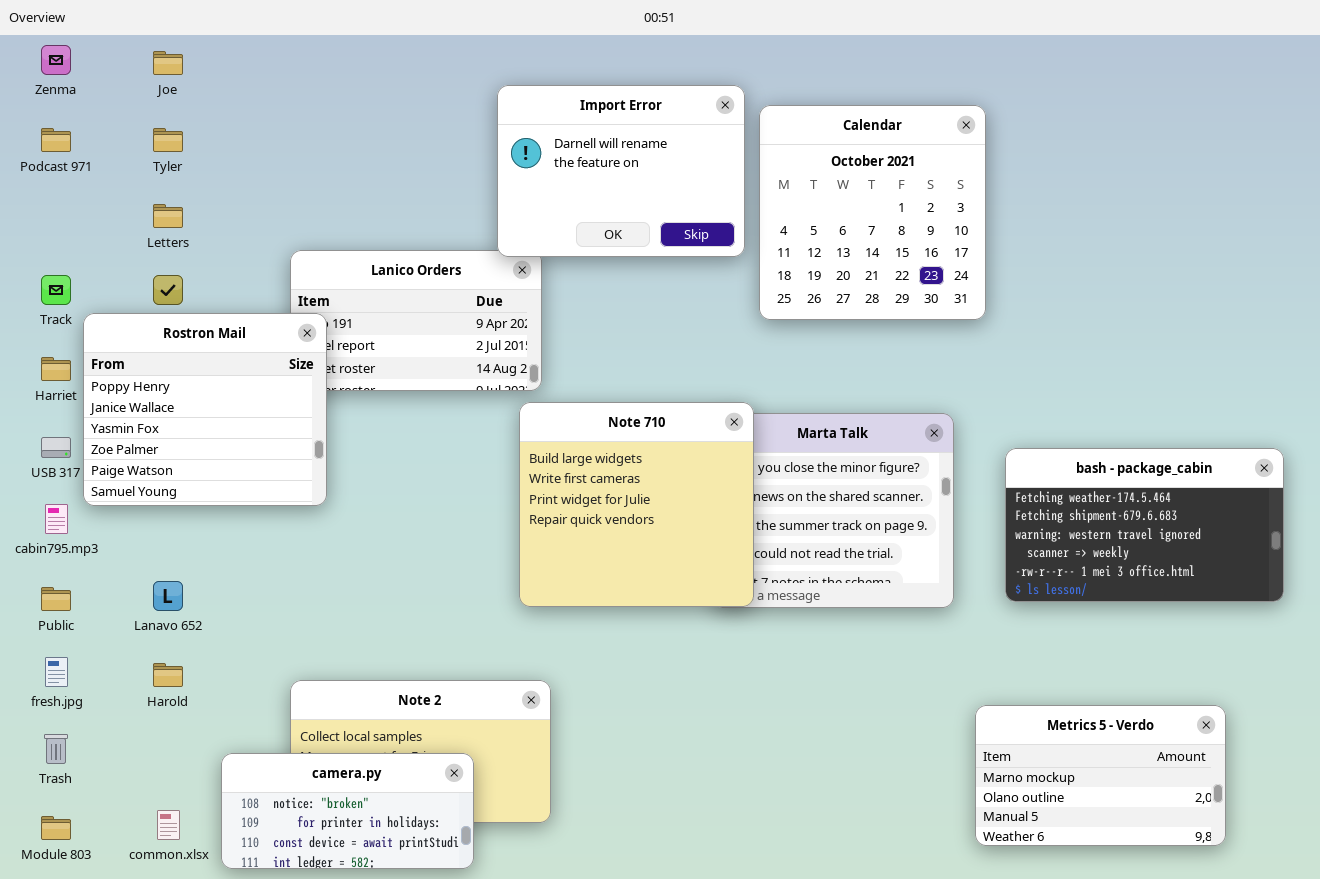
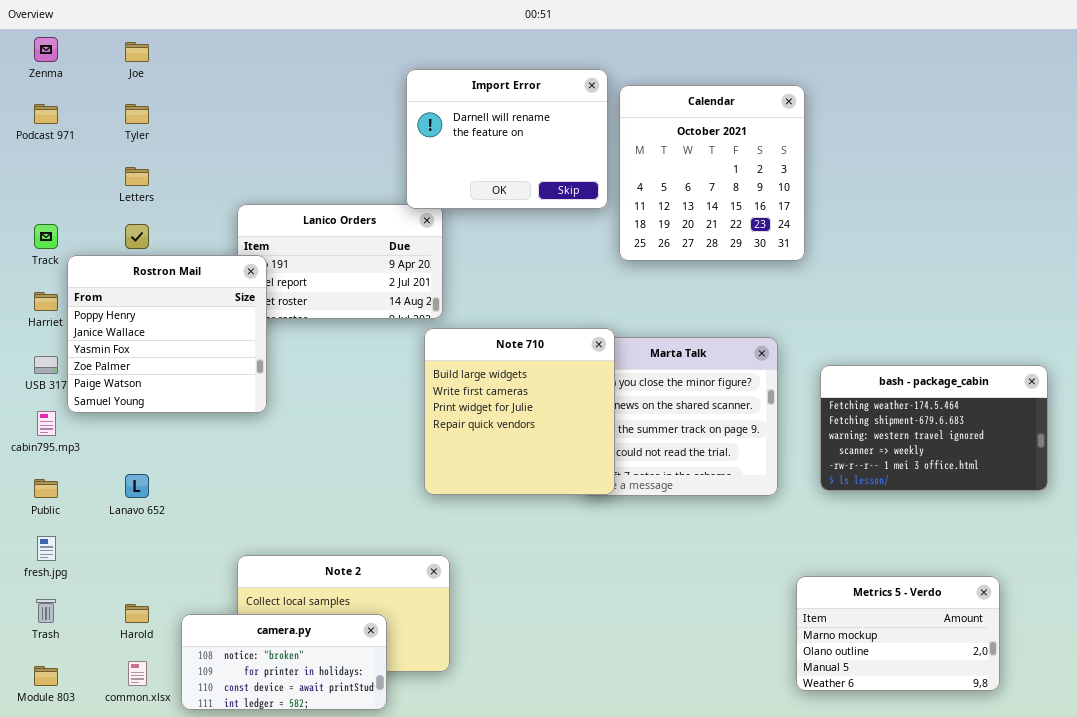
Harold: [153,663,183,687] -> [125,604,149,623], moved

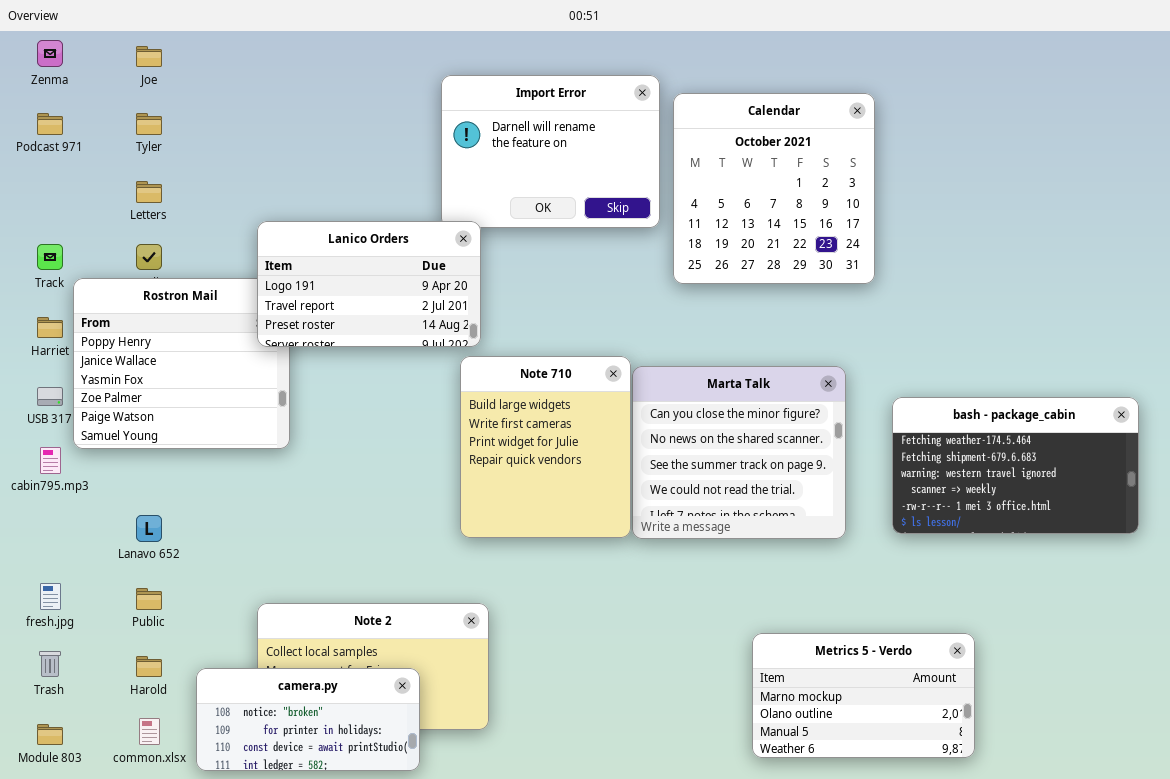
Lanico Orders: [237,204,443,319] -> [257,221,481,347], raised
Note 710: [424,328,615,495] -> [460,356,631,538], resized
Public: [34,479,58,498] -> [136,588,162,610], moved
Metrics 5 - Verdo: [796,576,1000,691] -> [752,633,975,758], moved

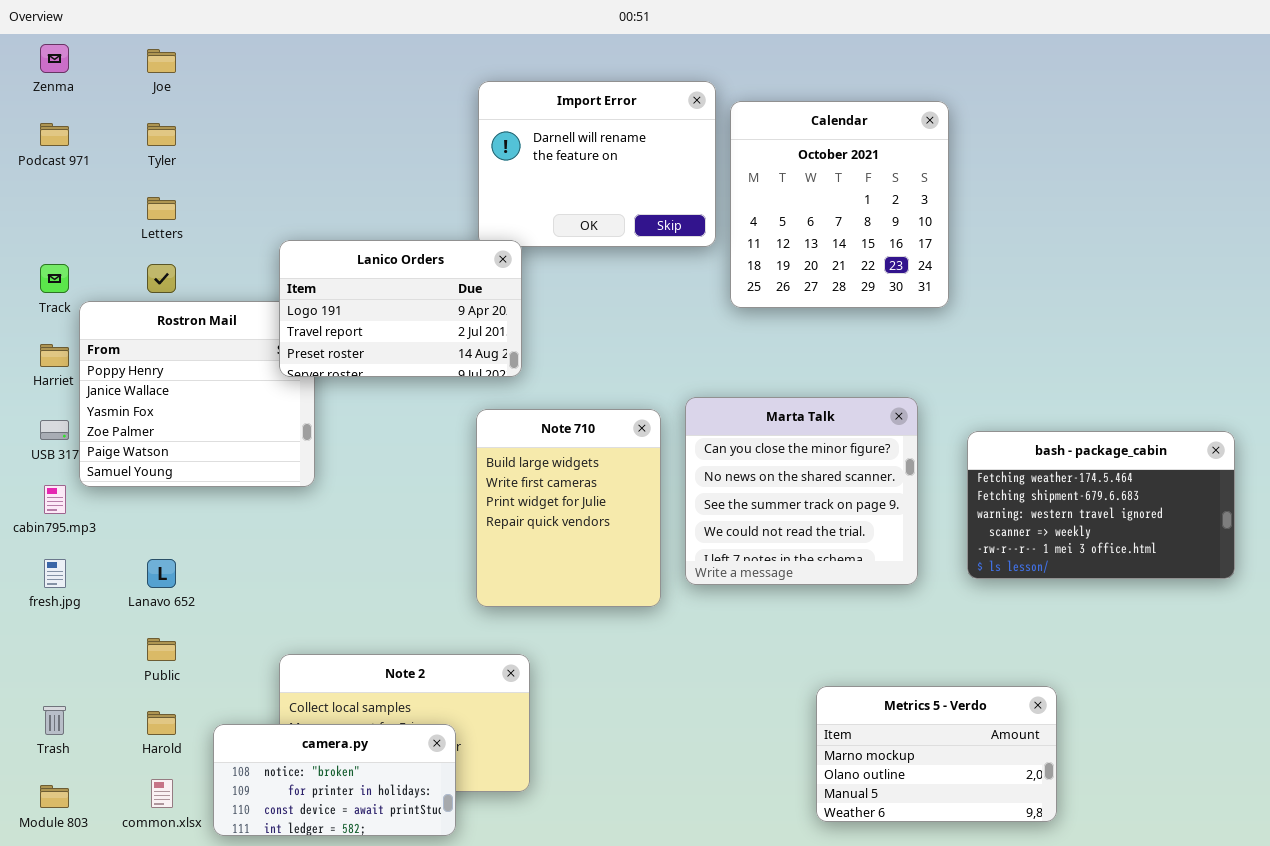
Note 710: [460,356,631,538] -> [476,409,661,607], moved
fresh.jpg: [40,583,61,610] -> [44,559,66,588], moved

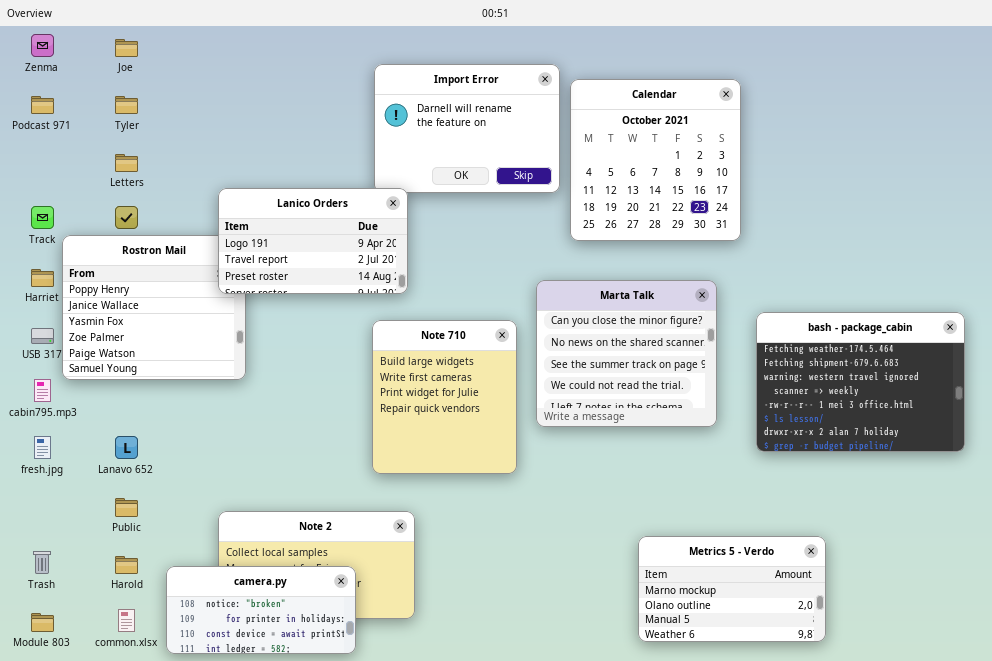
Marta Talk: [685,397,918,585] -> [536,280,717,427], moved
bash - package_cabin: [967,431,1235,579] -> [756,312,965,452], resized

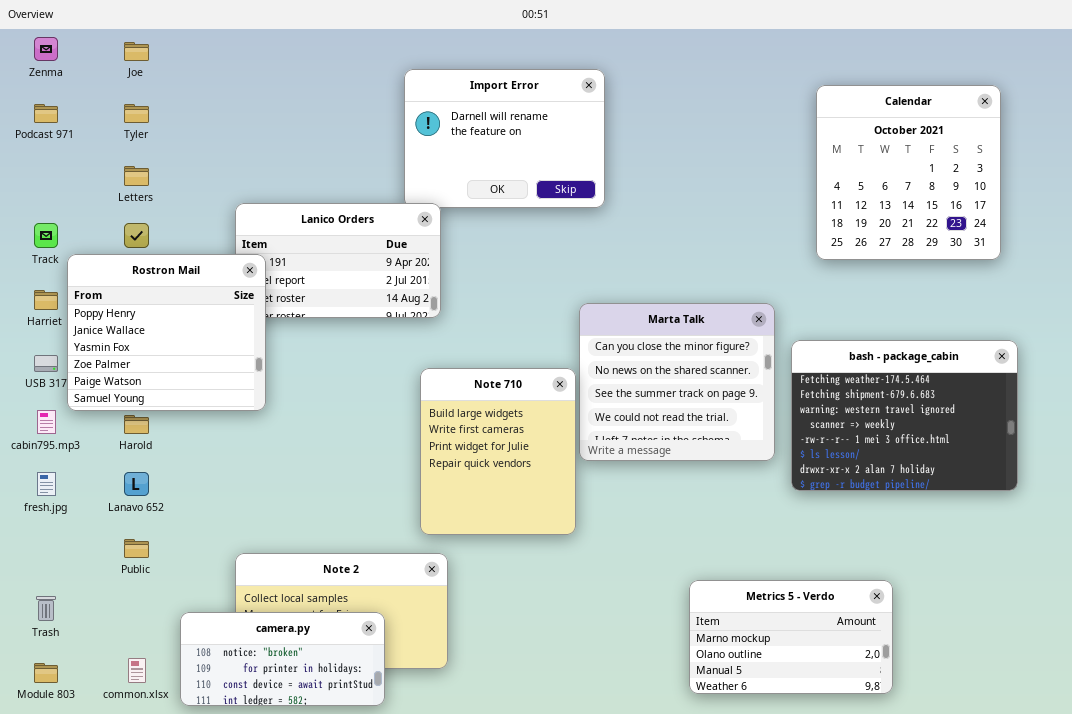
Calendar: [570,79,741,241] -> [816,85,1001,260], moved
Rostron Mail: [62,235,246,380] -> [67,254,266,411], raised
bash - package_cabin: [756,312,965,452] -> [791,340,1018,491], moved
Note 710: [372,320,517,474] -> [420,368,576,535], moved
Harold: [115,556,138,574] -> [124,415,149,434], moved

